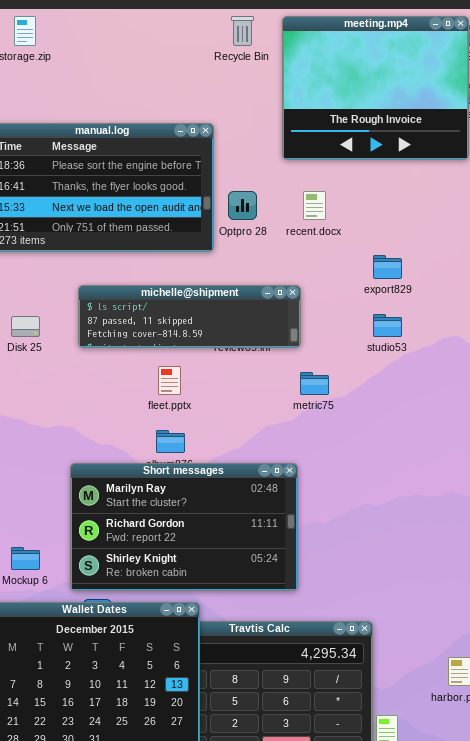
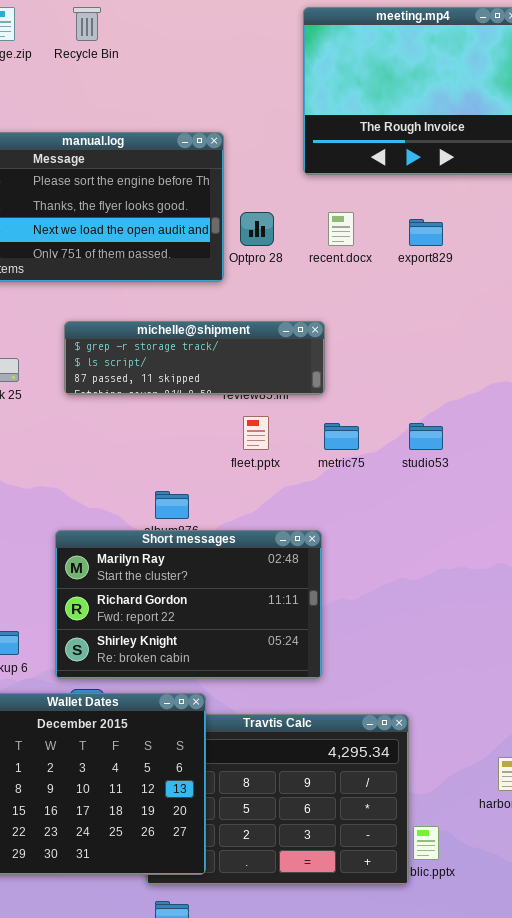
Recycle Bin: [231,16,254,46] -> [73,7,101,41], moved
export829: [373,255,402,279] -> [409,219,443,246], moved
michelle@shipment: [78,285,301,348] -> [64,321,325,395], scrolled up 1 row
studio53: [373,314,402,337] -> [409,423,443,450], moved
fleet.pptx: [158,366,181,395] -> [243,416,269,450], moved

